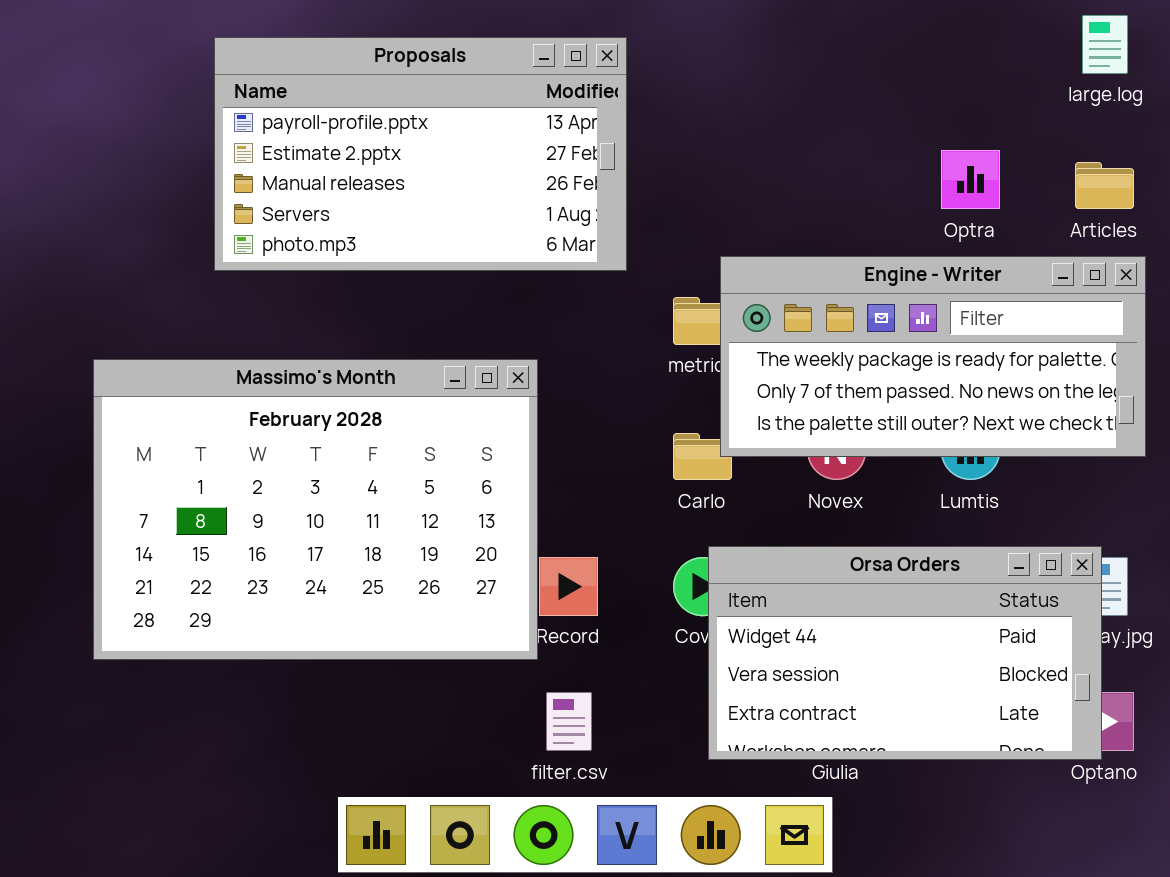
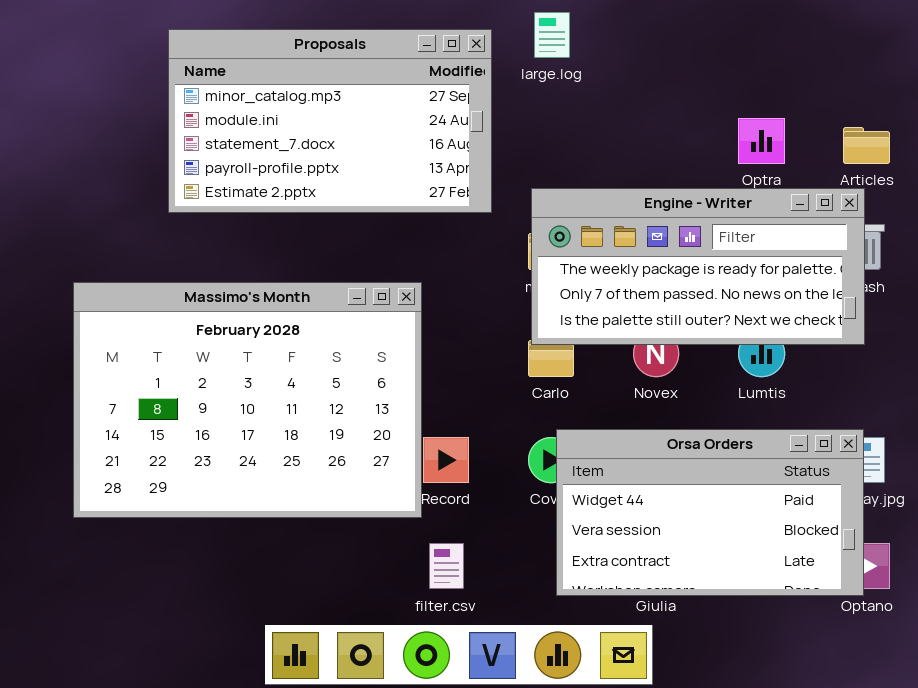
large.log: [1082,15,1128,74] -> [534,12,570,58], moved
Proposals: [214,37,627,271] -> [168,29,492,213], scrolled up 3 rows
Engine - Writer: [720,256,1146,457] -> [531,188,865,345], moved

